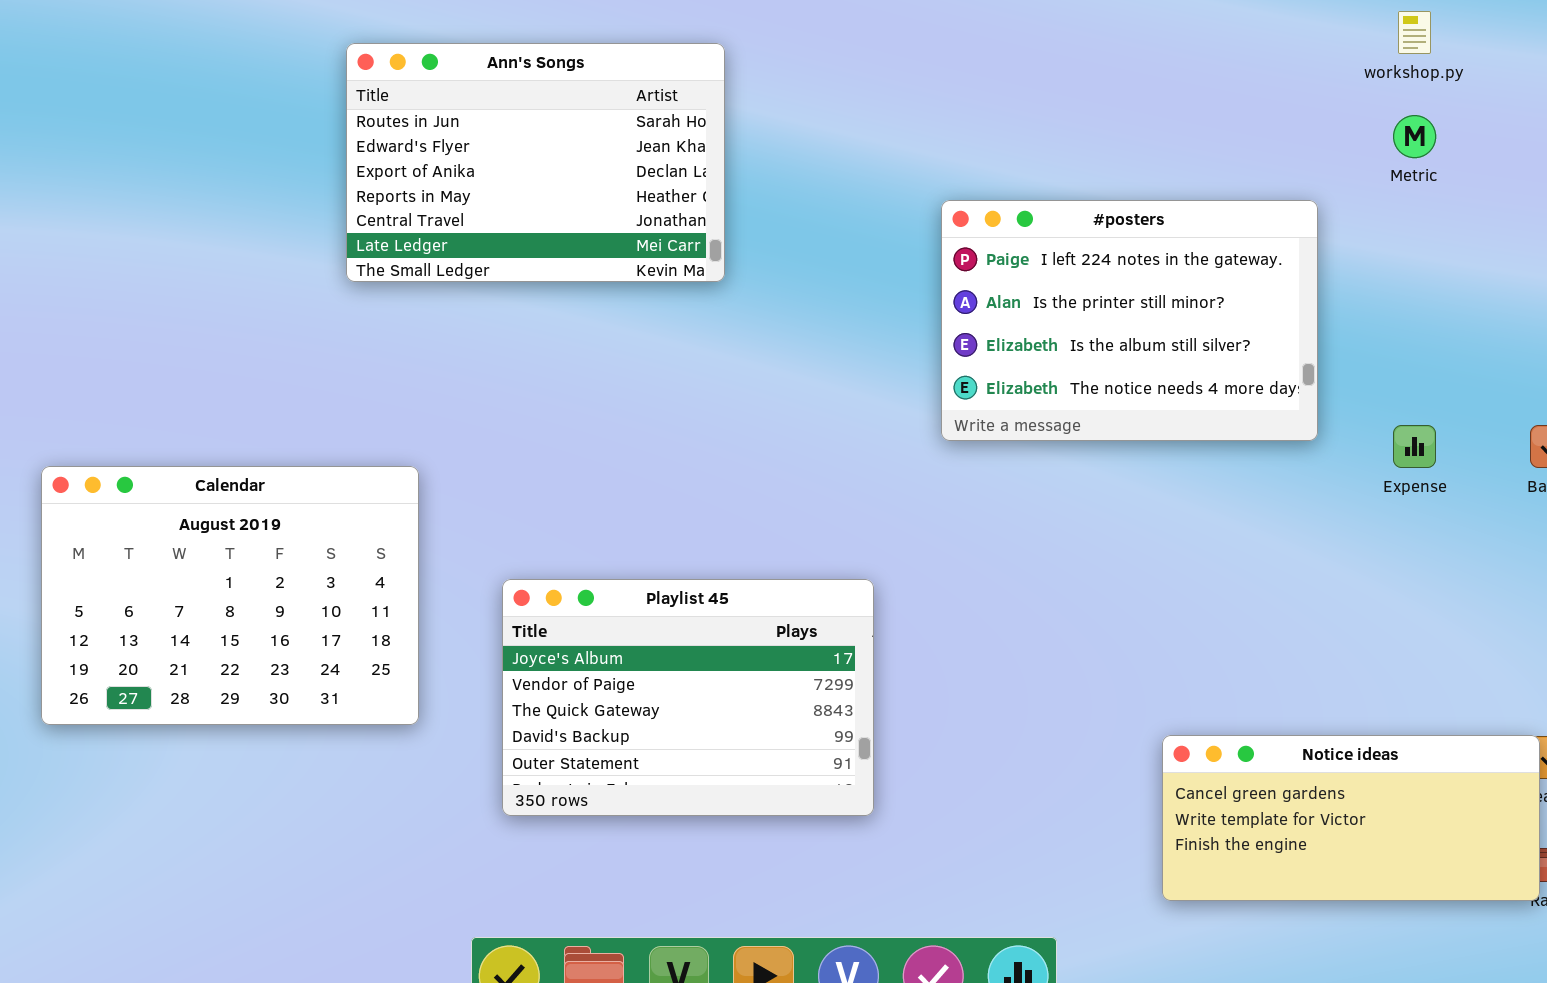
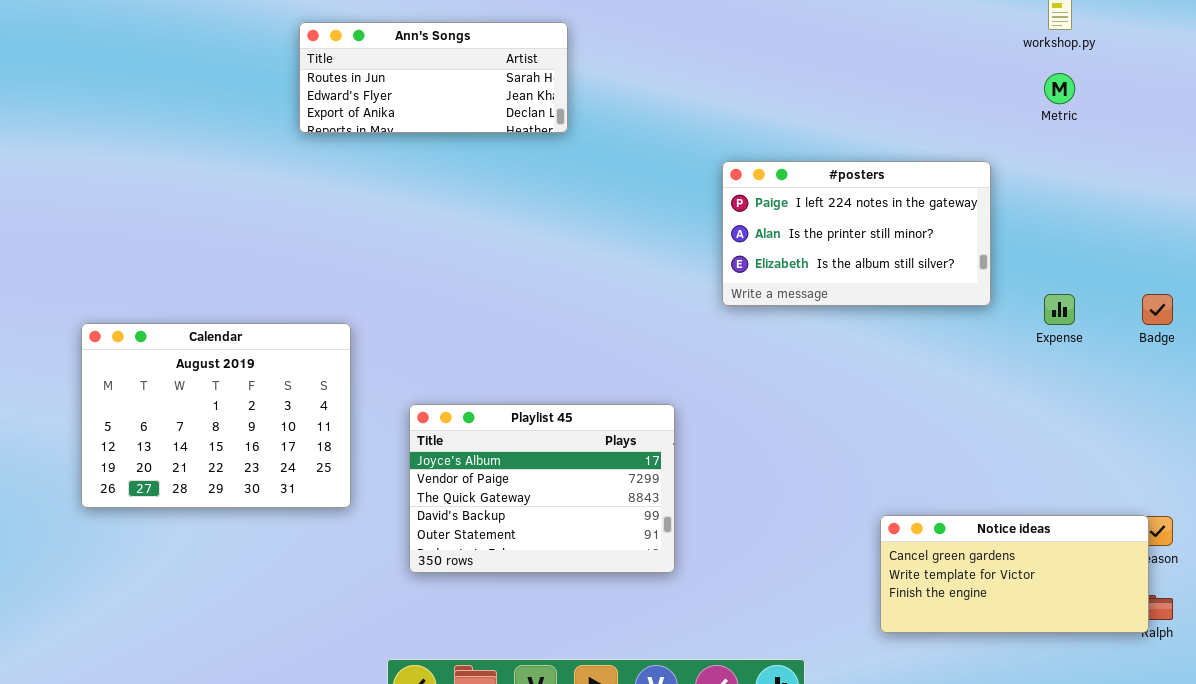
Ann's Songs: [346,43,725,282] -> [299,22,568,133], resized
#posters: [941,200,1318,441] -> [722,161,991,306], resized

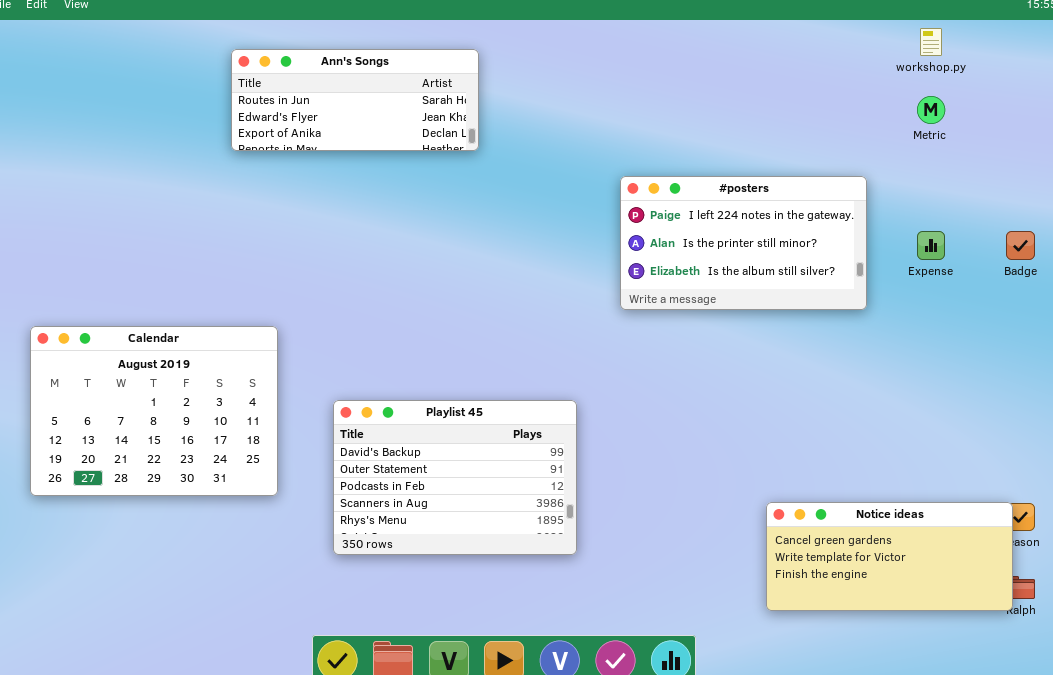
Expense: [1044,294,1075,325] -> [917,231,945,260], moved
Badge: [1142,294,1173,325] -> [1006,231,1035,260], moved
Playlist 45: [409,404,675,573] -> [333,400,577,555], scrolled down 3 rows

